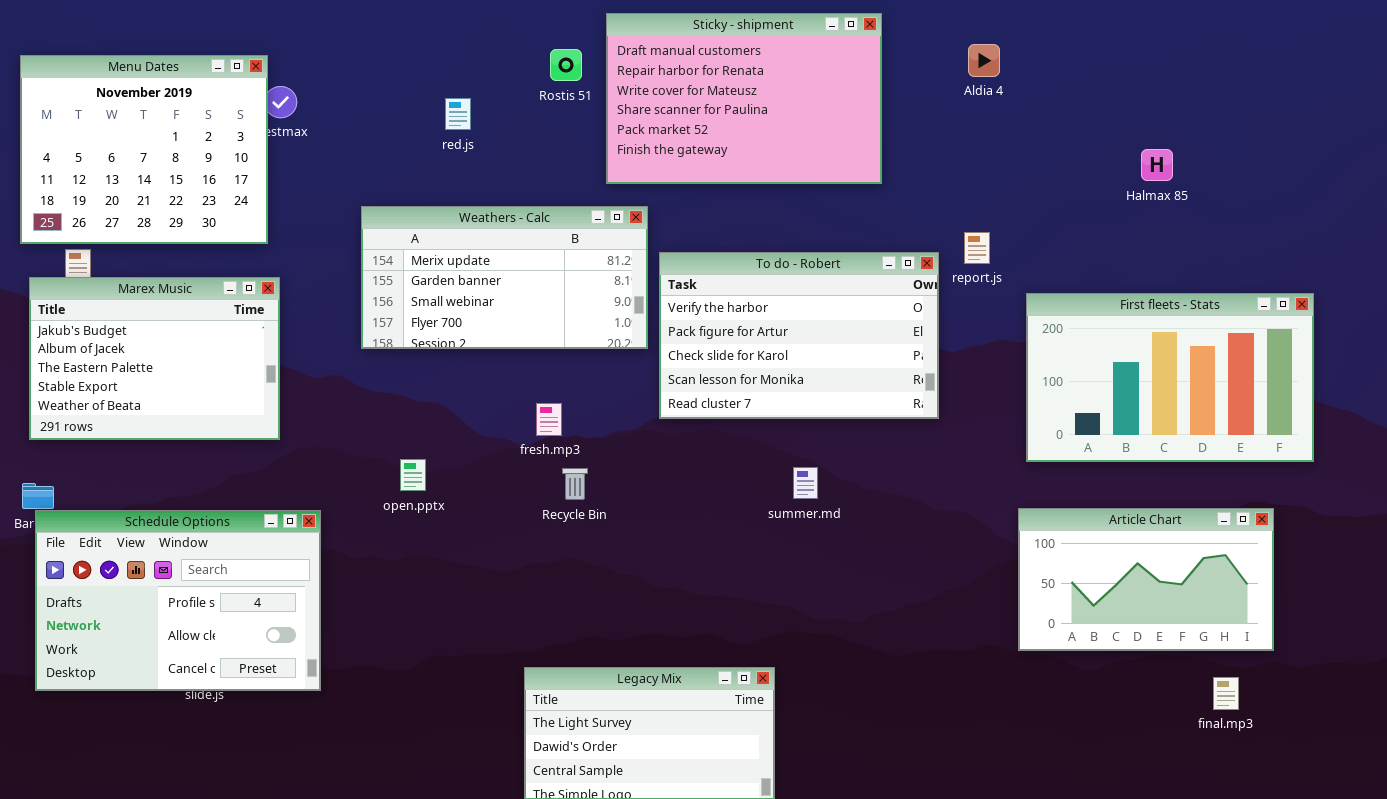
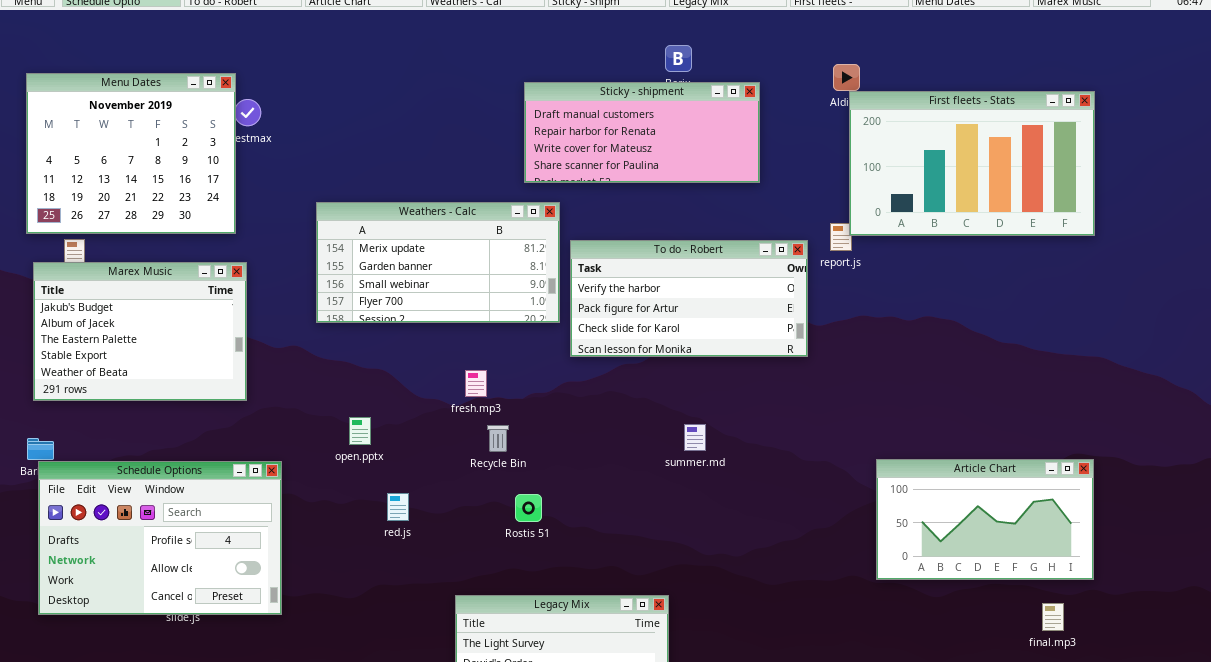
Sticky - shipment: [606,13,882,184] -> [524,82,760,183], resized
Rostis 51: [550,49,582,81] -> [515,494,542,522], moved
red.js: [445,98,471,130] -> [387,493,409,521], moved
To do - Robert: [659,252,939,419] -> [570,240,808,357], resized
First fleets - Stats: [1026,293,1314,462] -> [849,91,1095,236], moved

